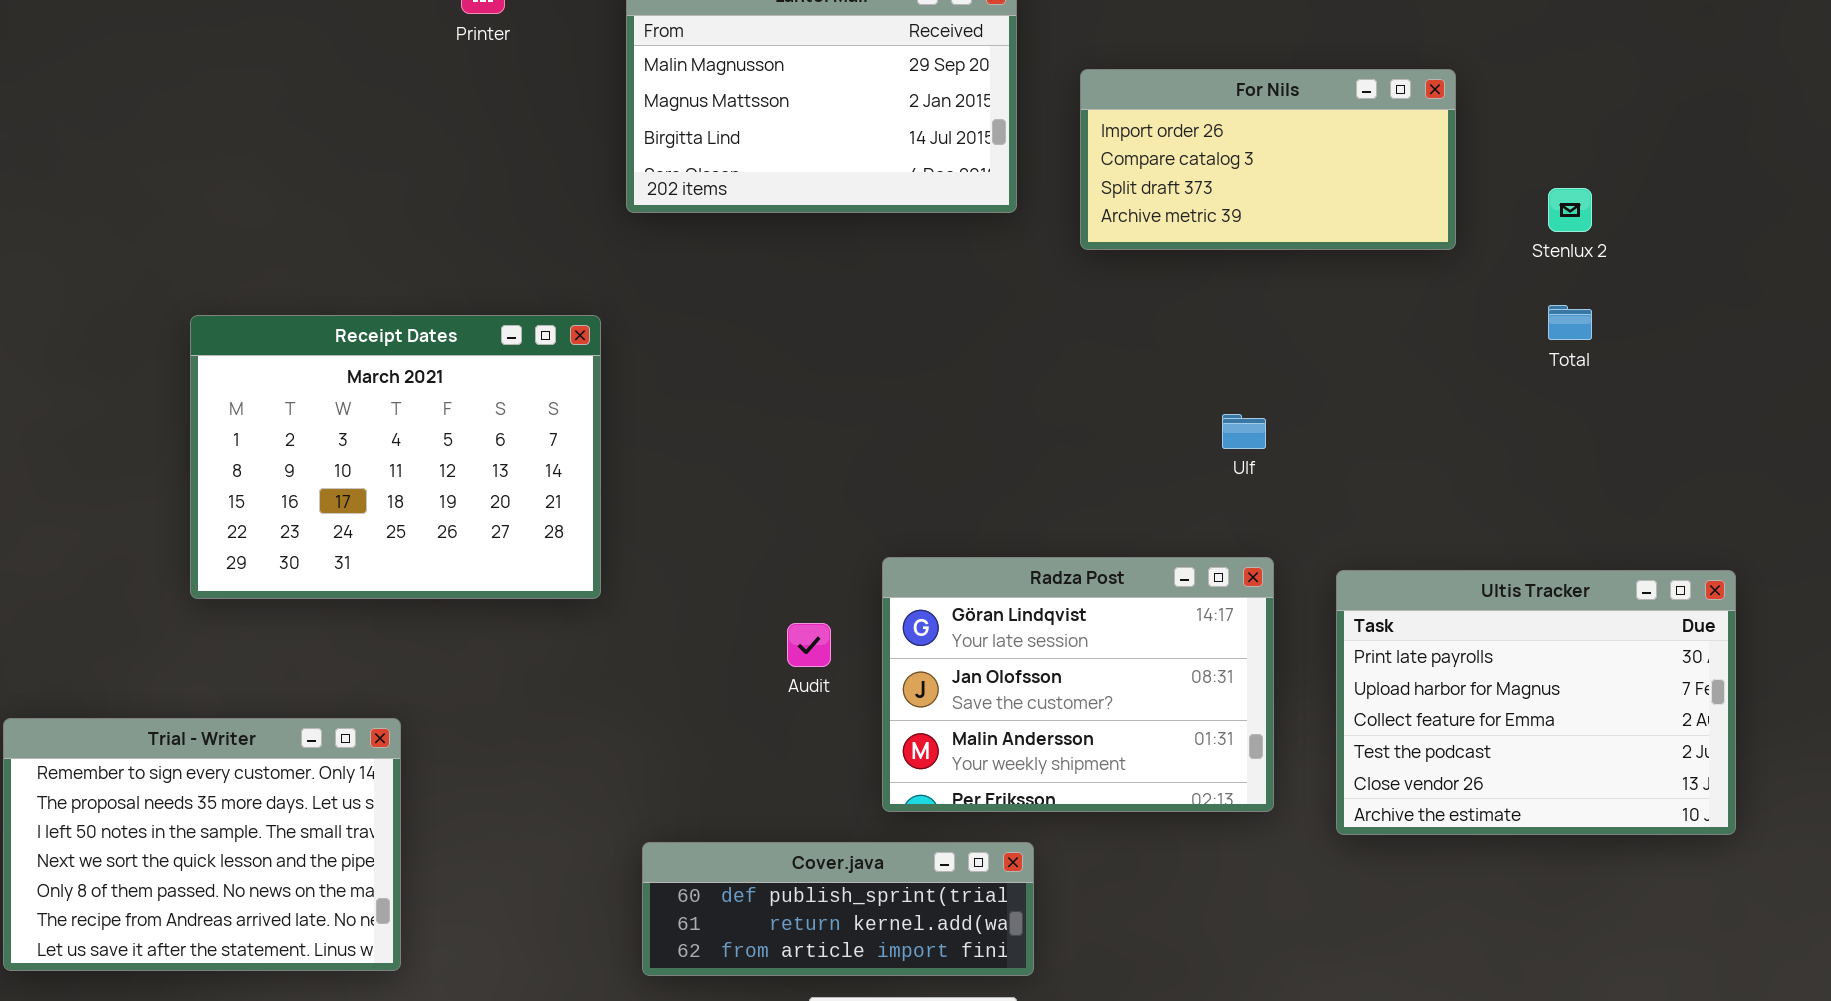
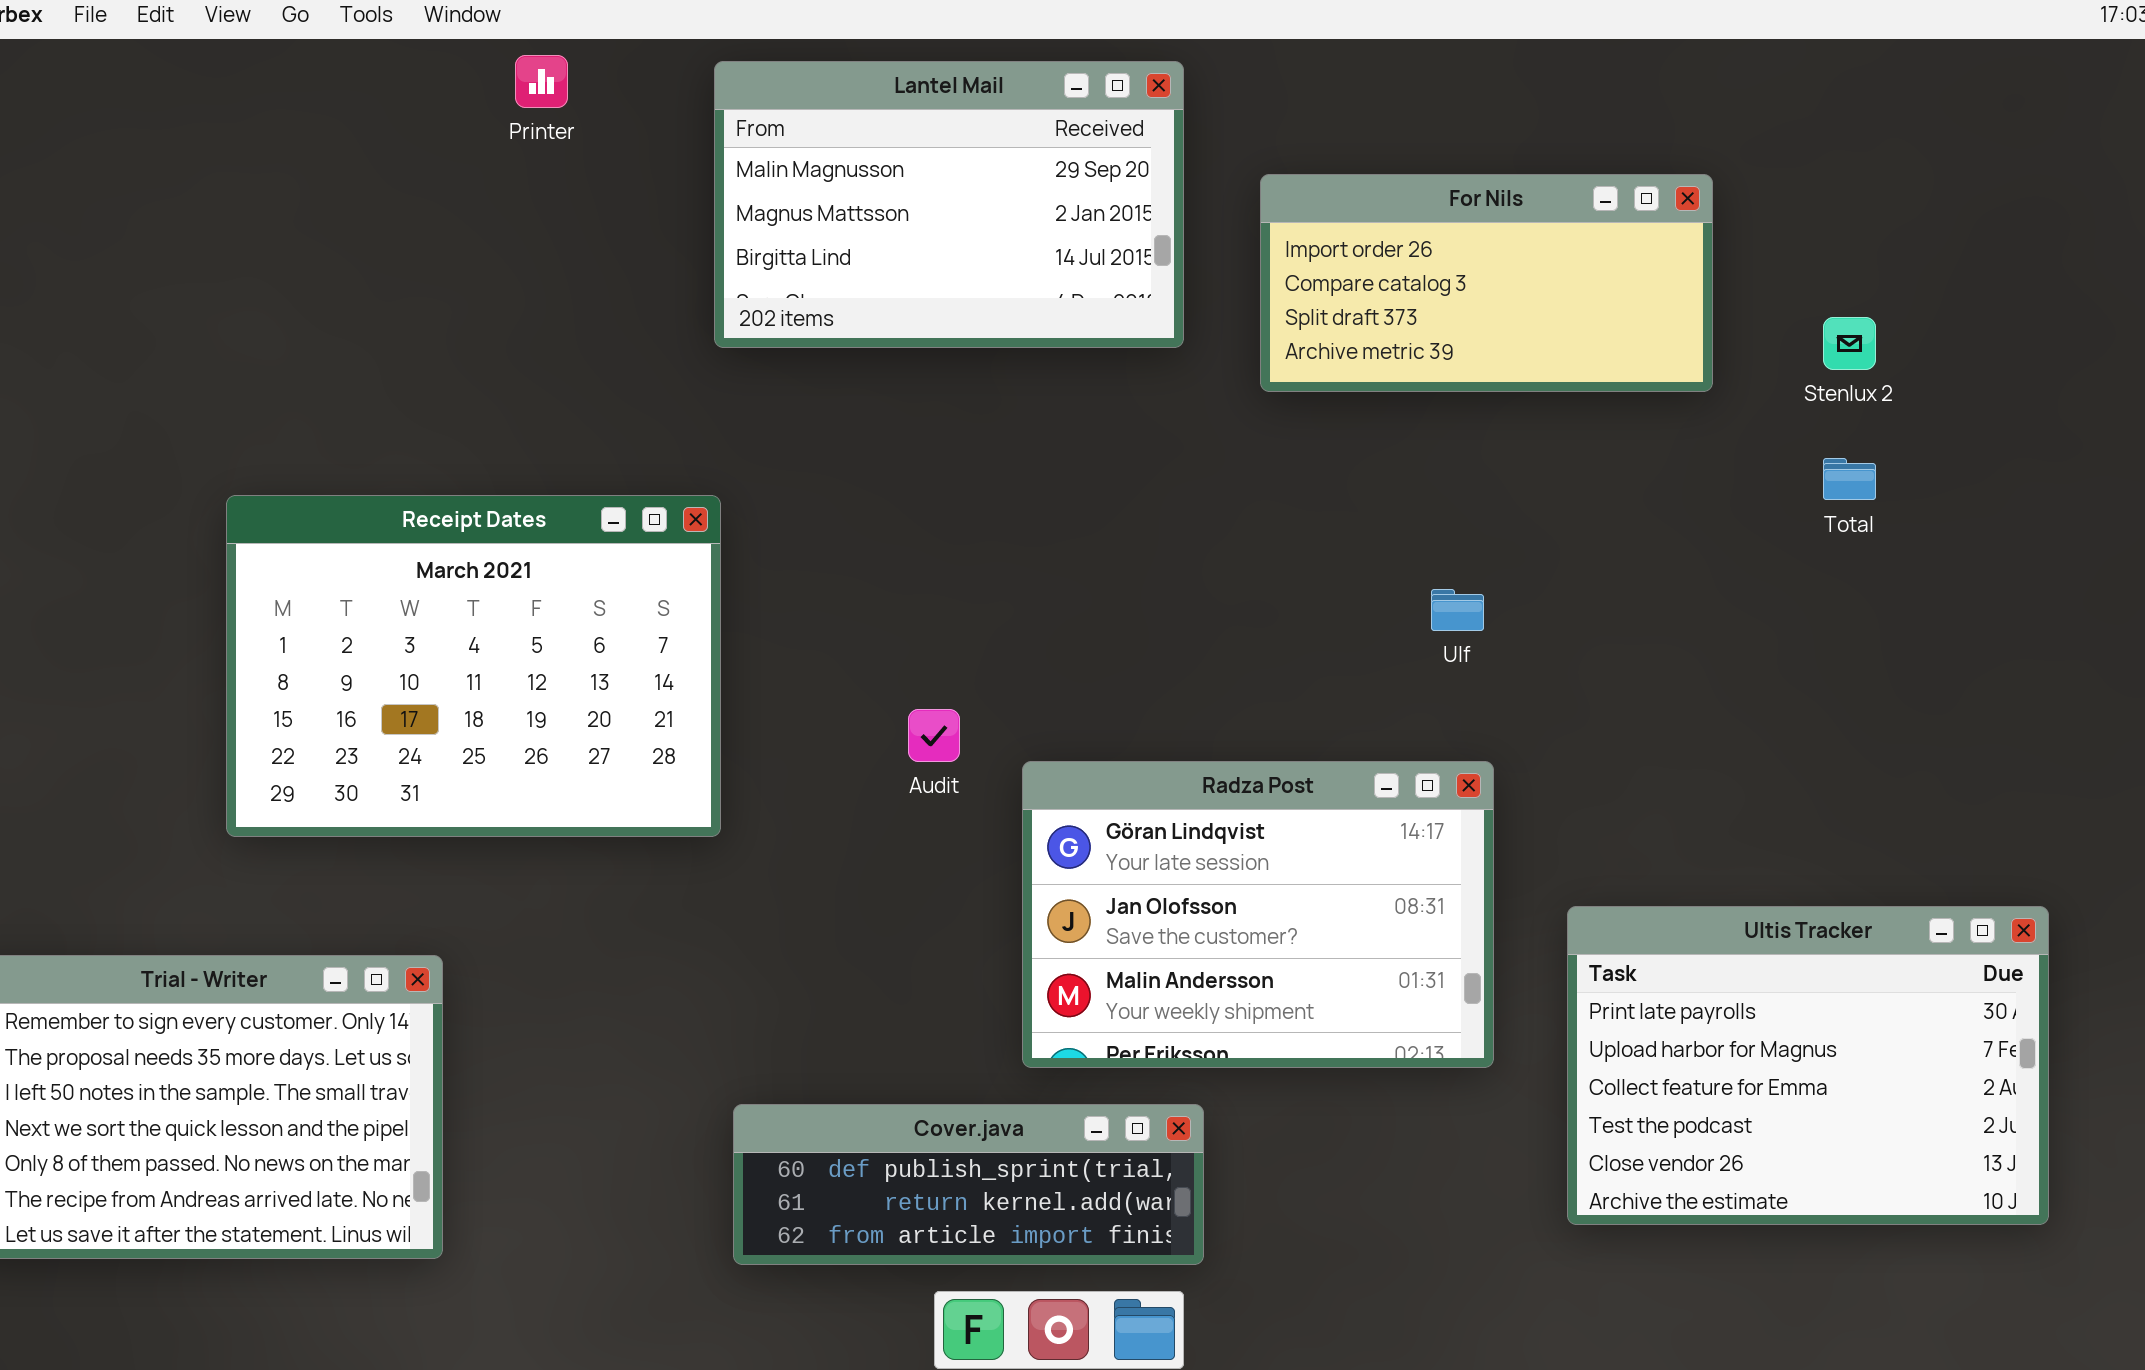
Receipt Dates: [190,315,601,599] -> [226,495,721,837], moved
Ultis Tracker: [1336,570,1736,835] -> [1567,906,2049,1225], moved
Audit: [787,623,831,667] -> [908,709,960,762], moved

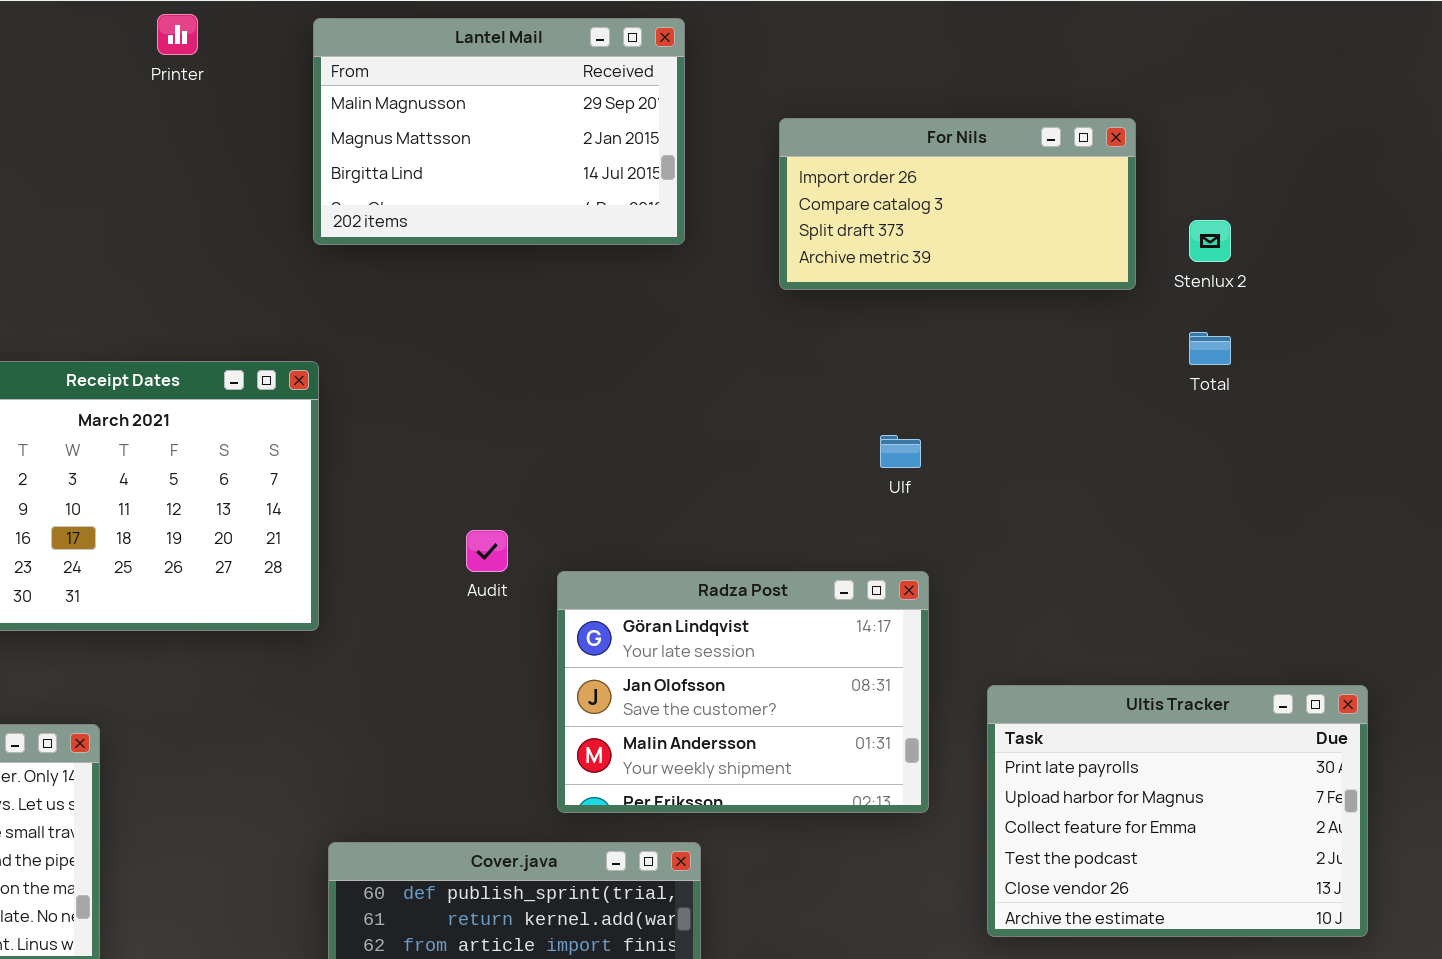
For Nils: [1260,174,1713,392] -> [779,118,1136,290], moved

